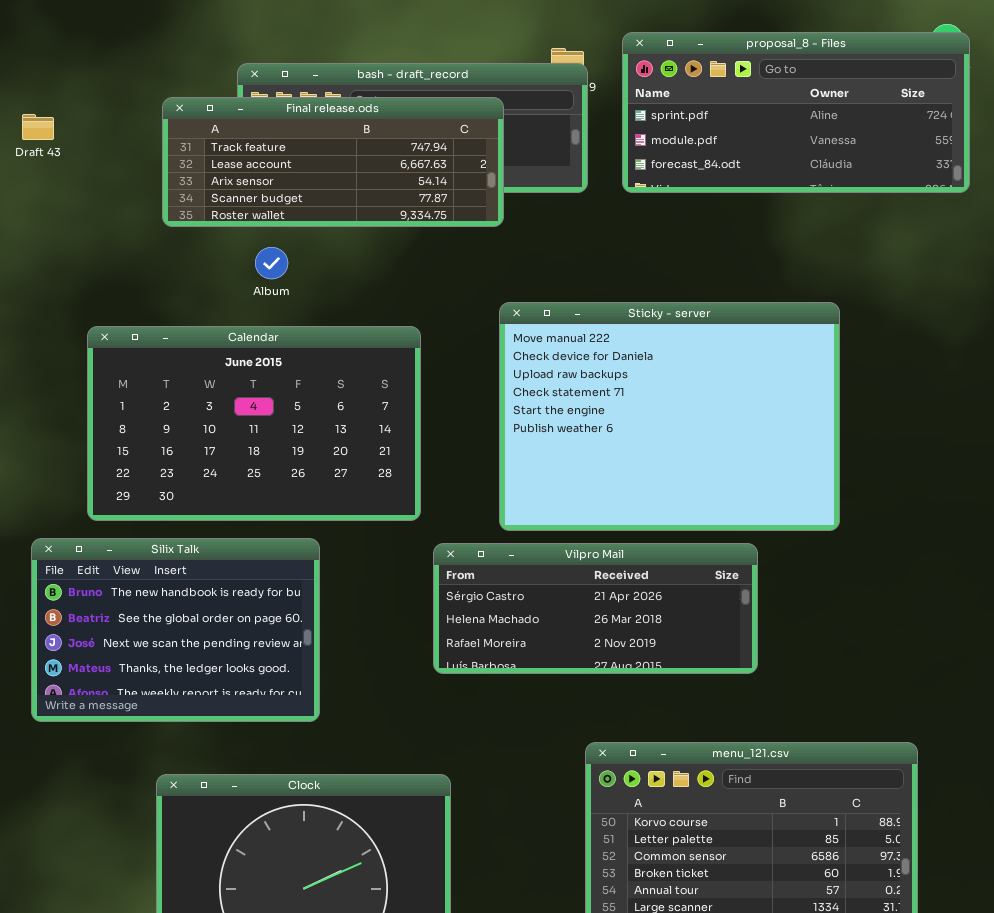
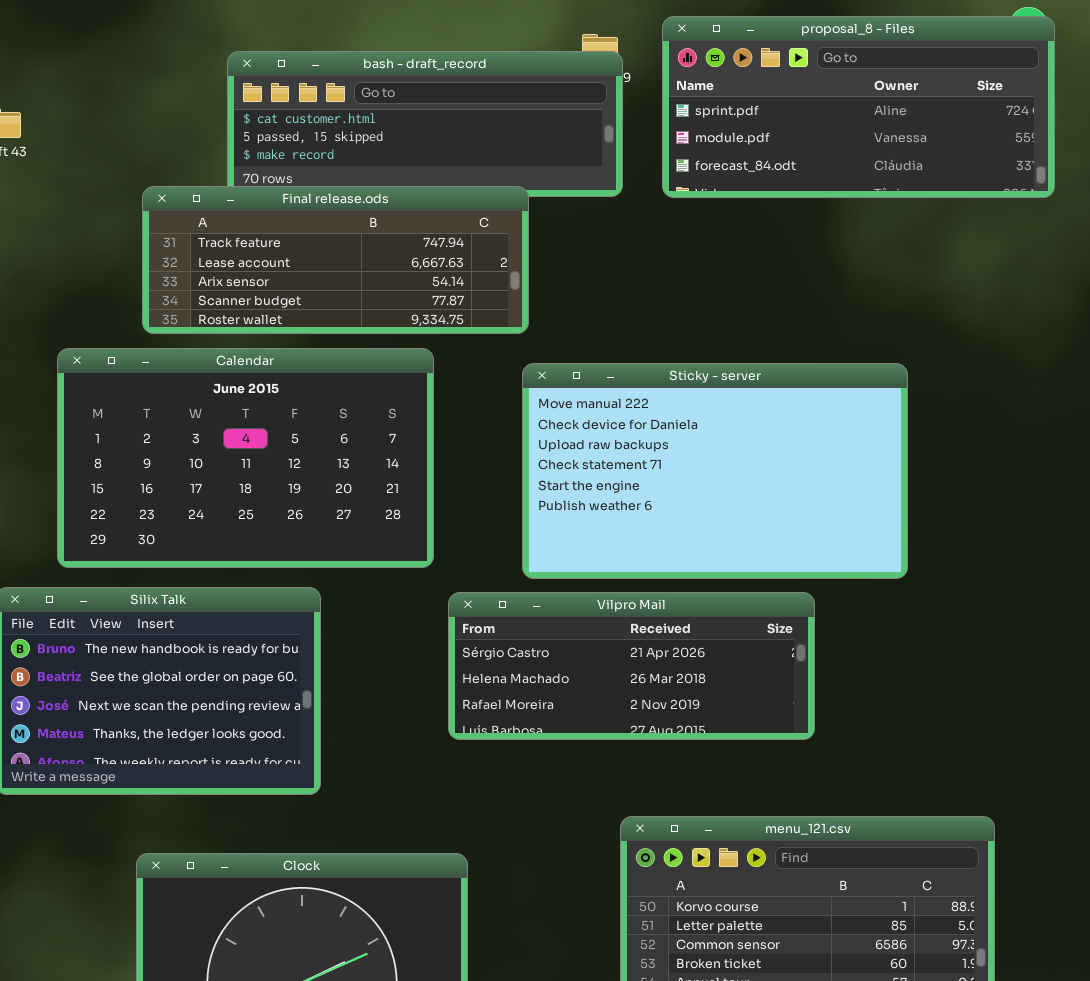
Final release.ods: [162,97,504,227] -> [142,186,529,334], moved
Sticky - server: [499,302,840,531] -> [522,363,908,579], resized

